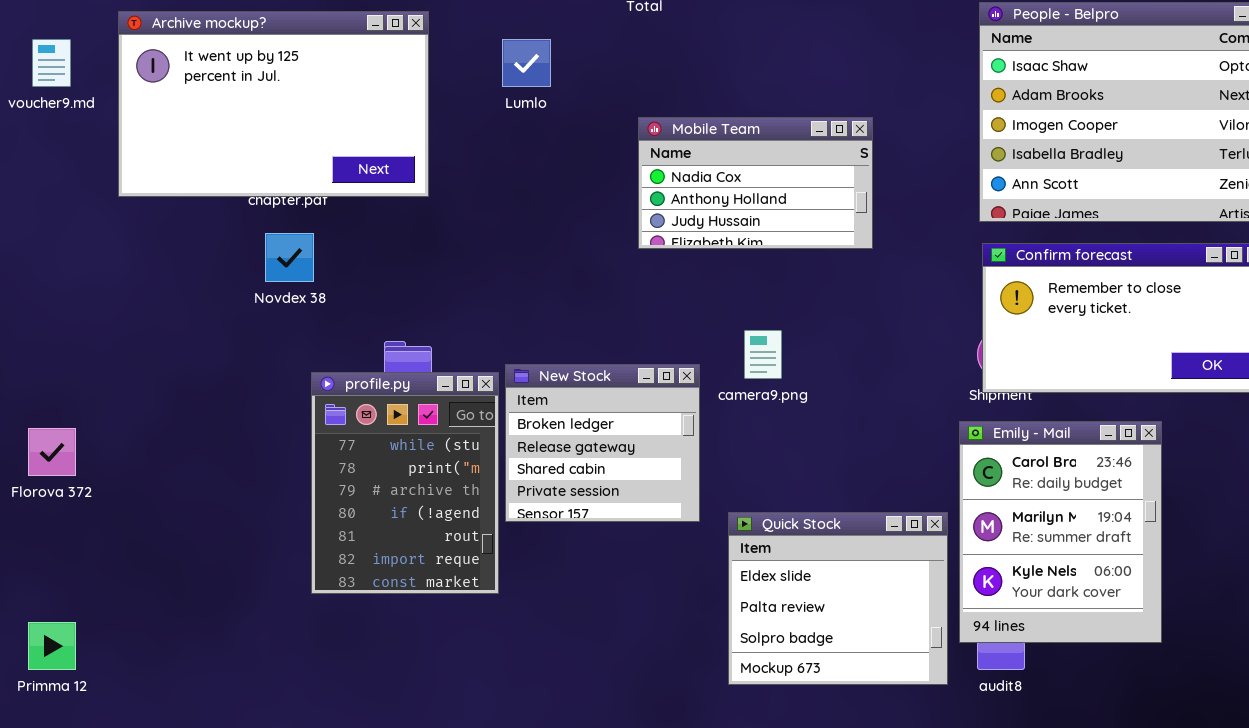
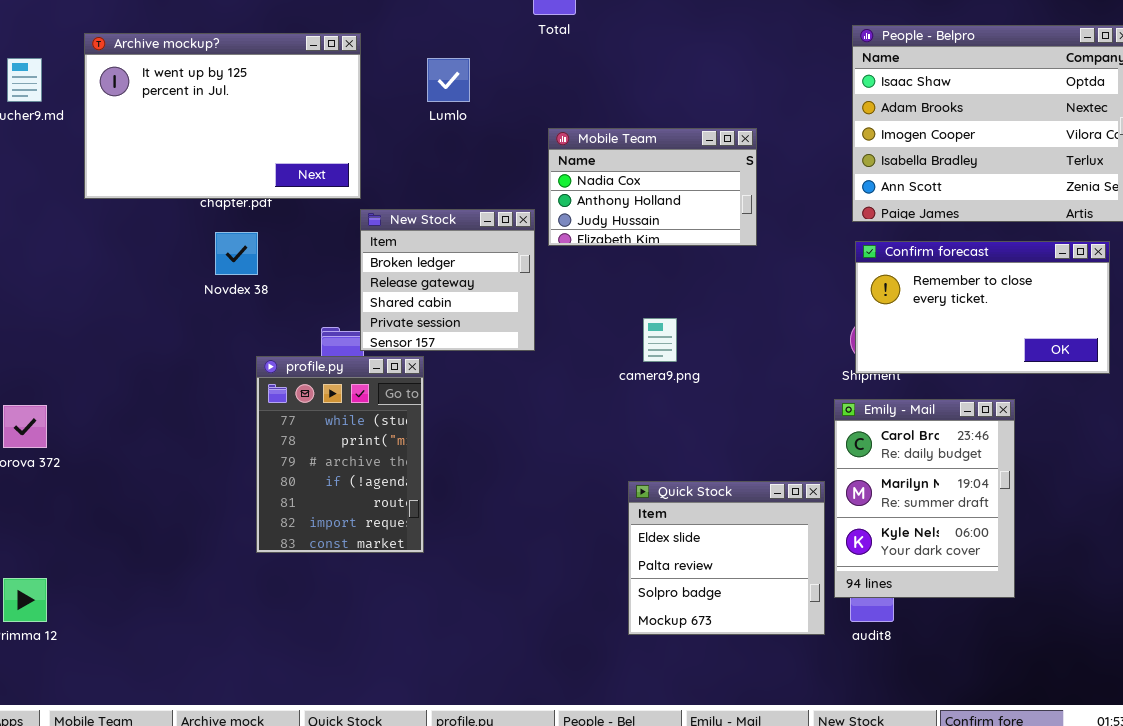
New Stock: [505,364,700,522] -> [360,209,535,351], moved

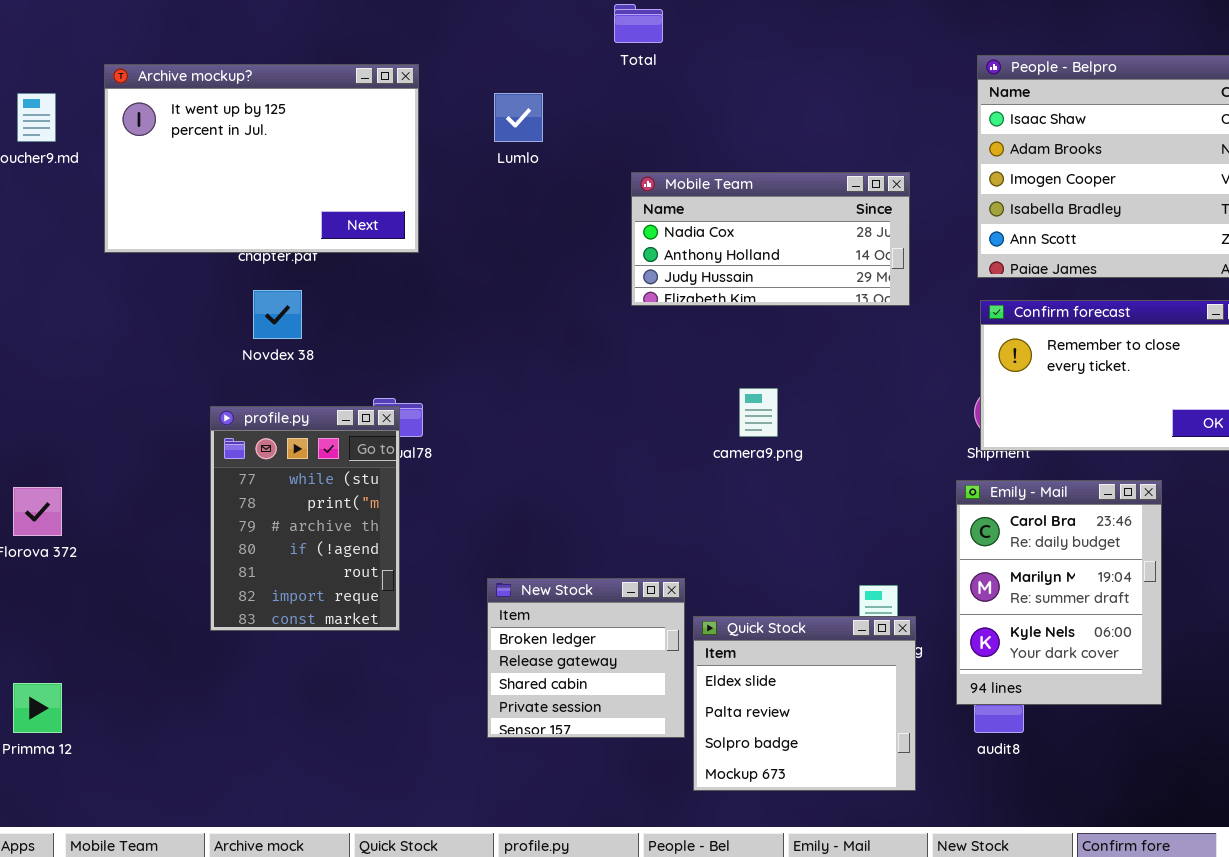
Mobile Team: [548,128,757,246] -> [631,172,910,306], resized
New Stock: [360,209,535,351] -> [487,578,685,738], moved
profile.py: [256,356,424,553] -> [210,406,400,631], moved
Quick Stock: [628,481,825,635] -> [693,616,916,791], moved

